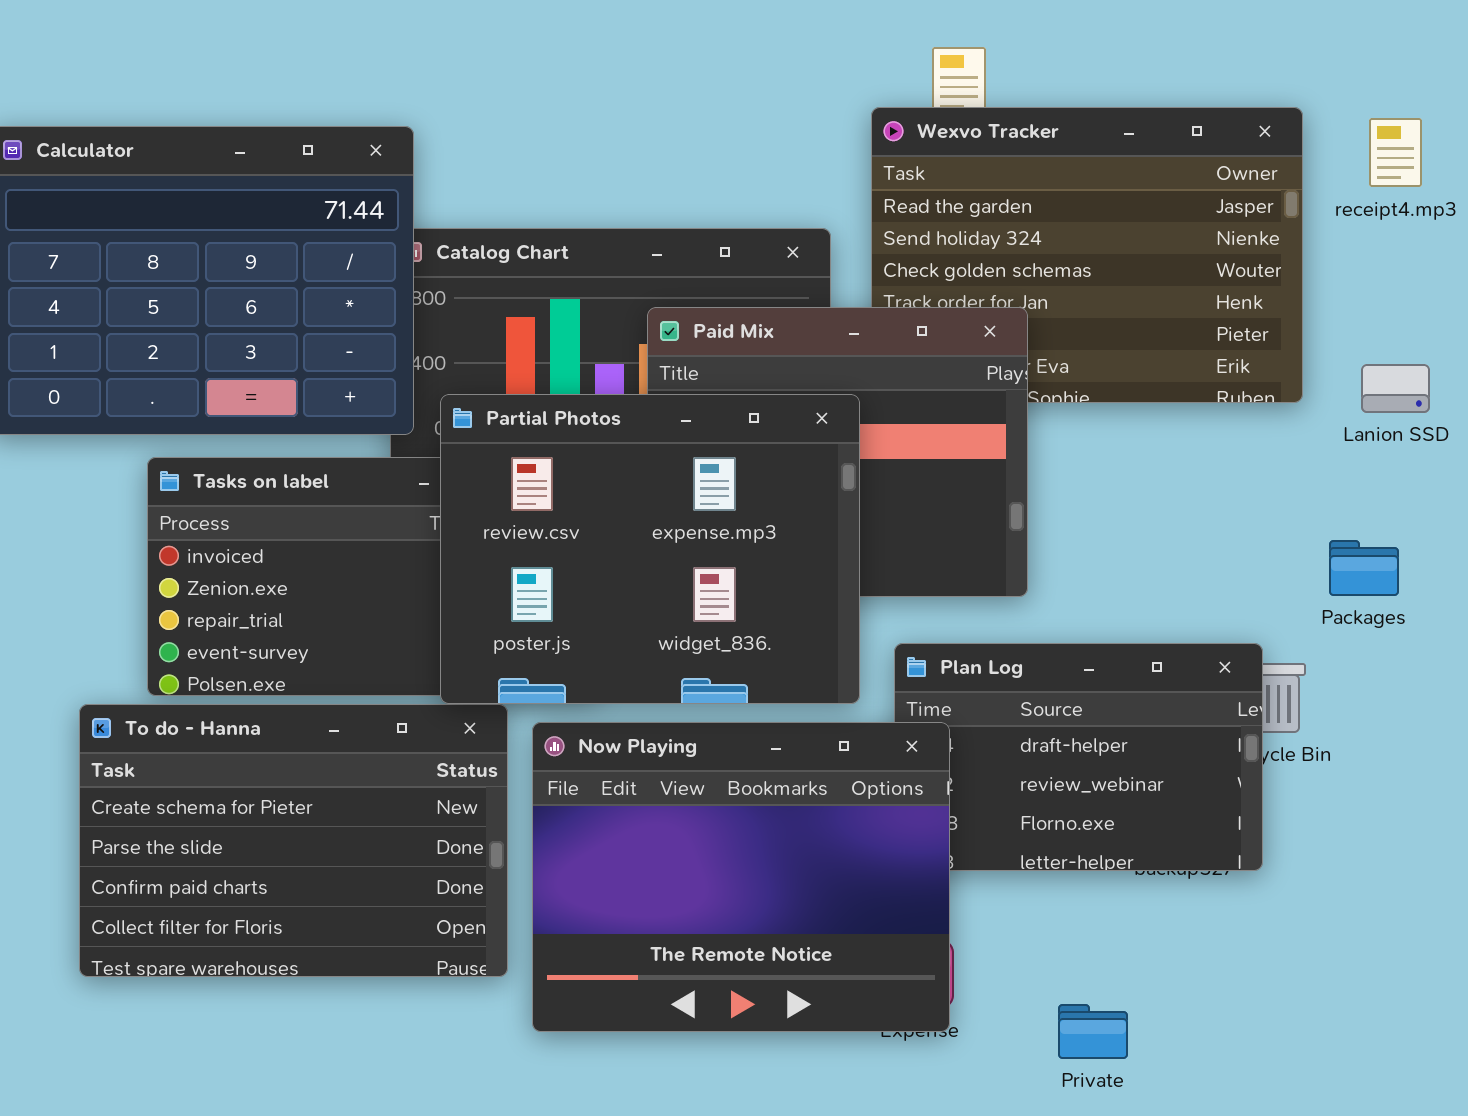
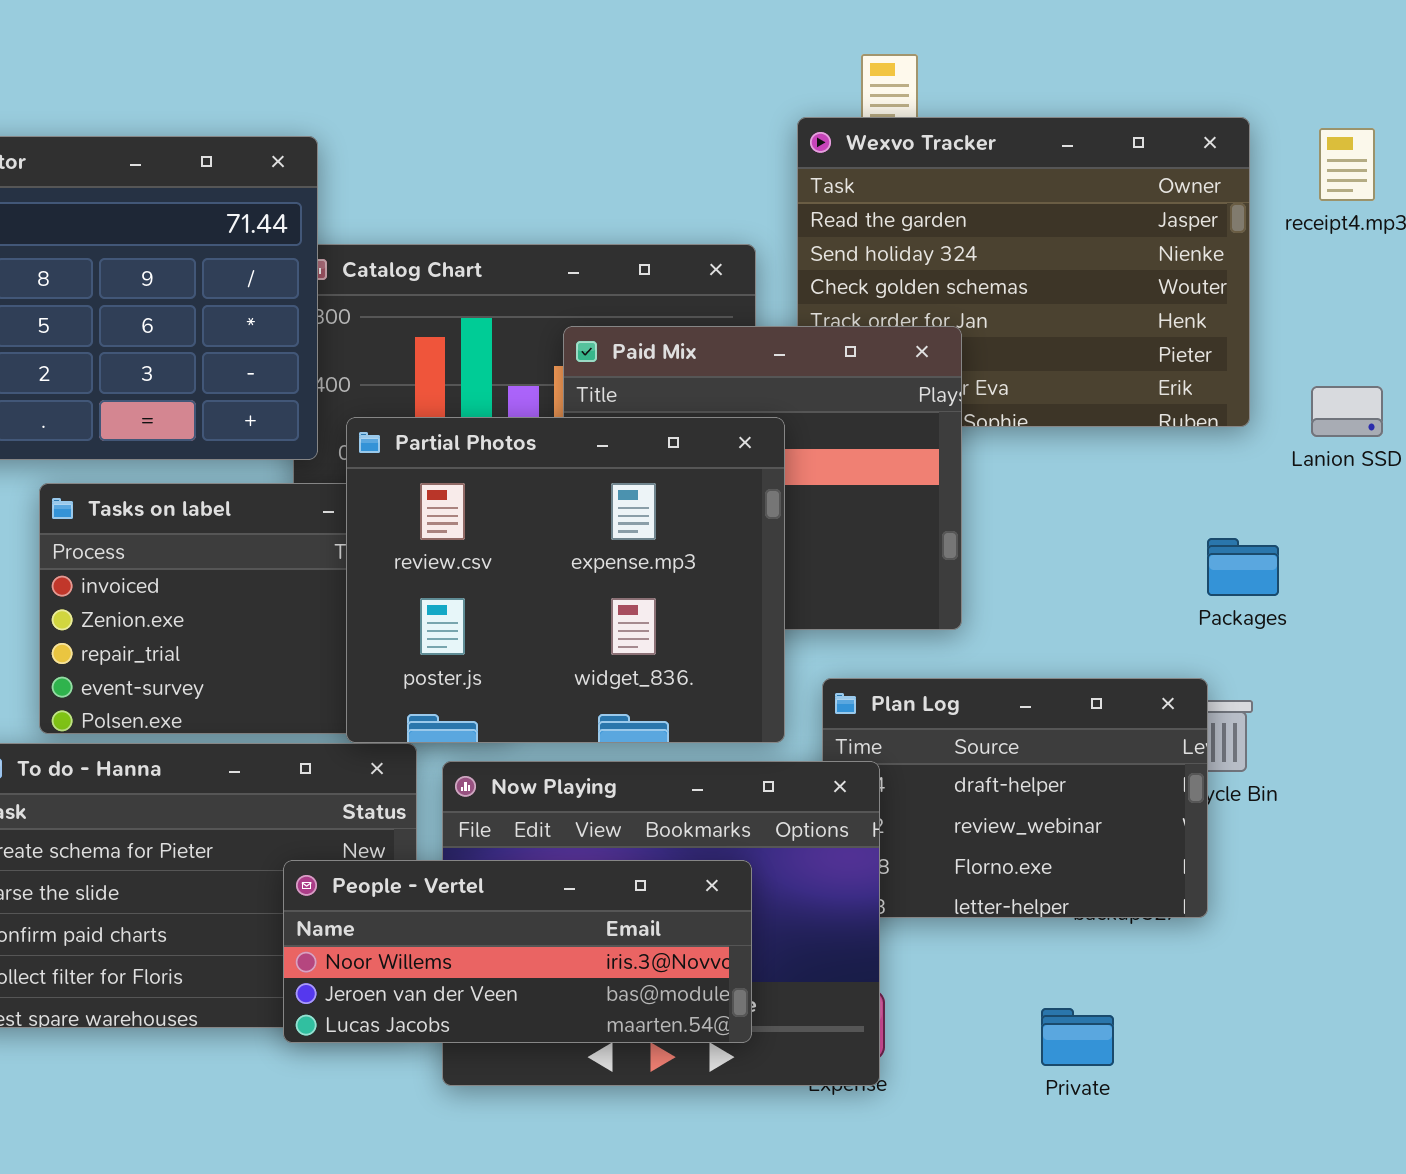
Packages: [1329,540,1399,596] -> [1207,538,1279,596], moved
People - Vertel: none -> [283,860,752,1043], opened
Private: [1058,1004,1128,1059] -> [1041,1008,1114,1066], moved

